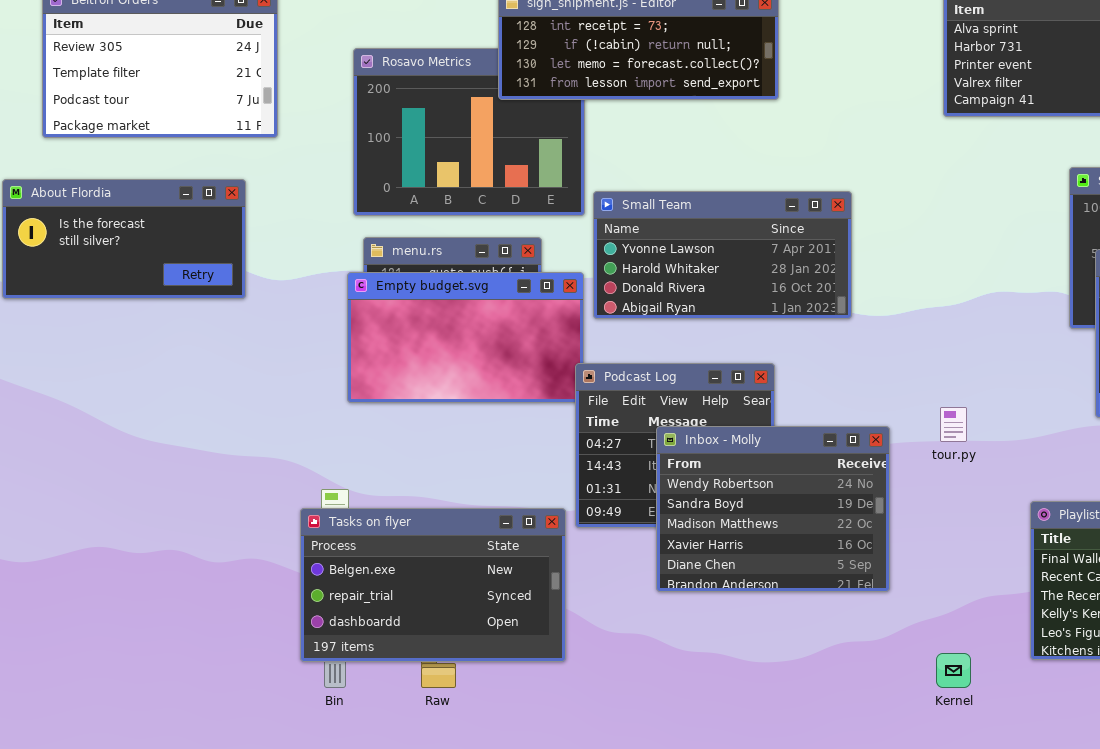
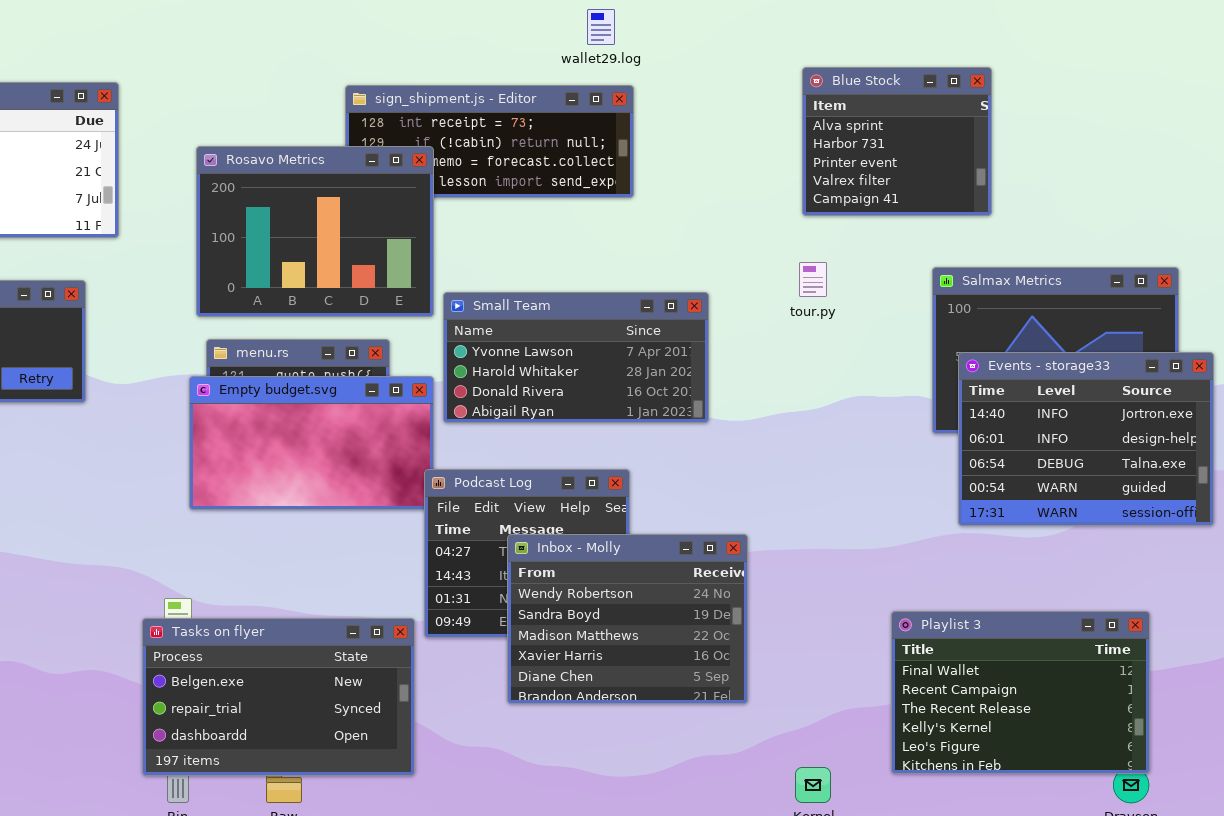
Rosavo Metrics: [353,48,585,216] -> [196,146,434,317], raised
tour.py: [940,407,967,442] -> [799,262,827,297], moved

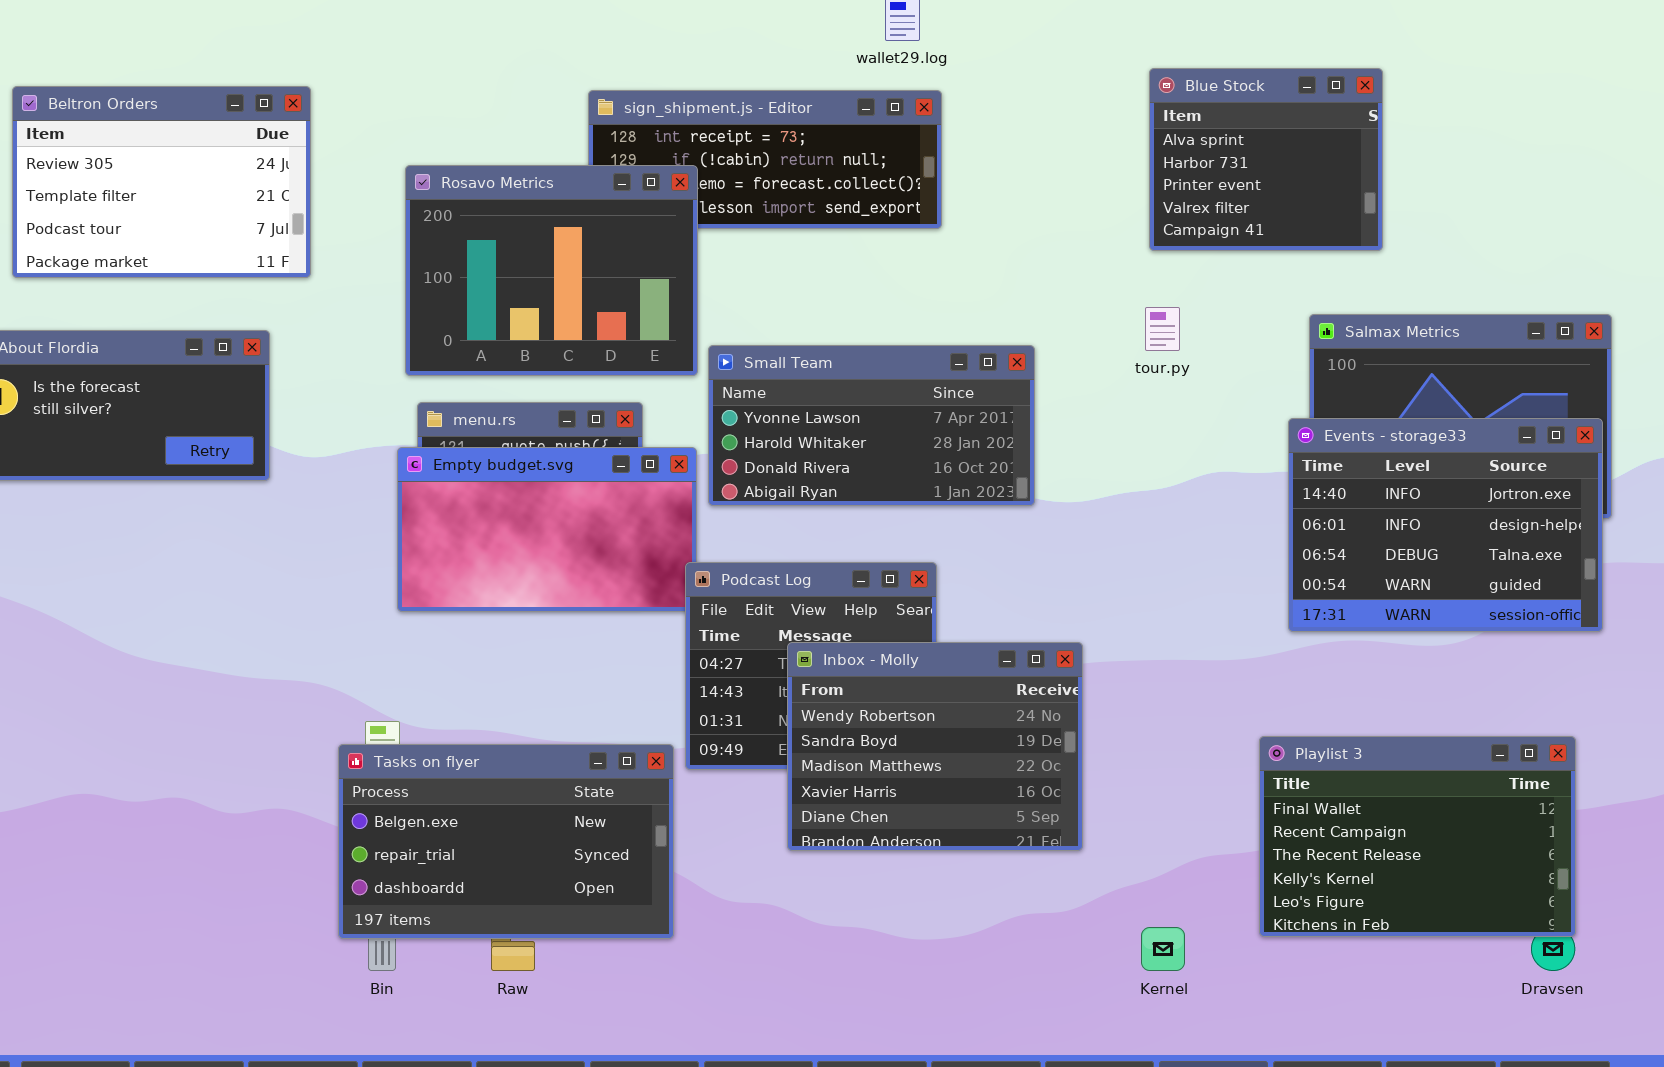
Events - storage33: [958,352,1214,526] -> [1288,418,1603,632], moved

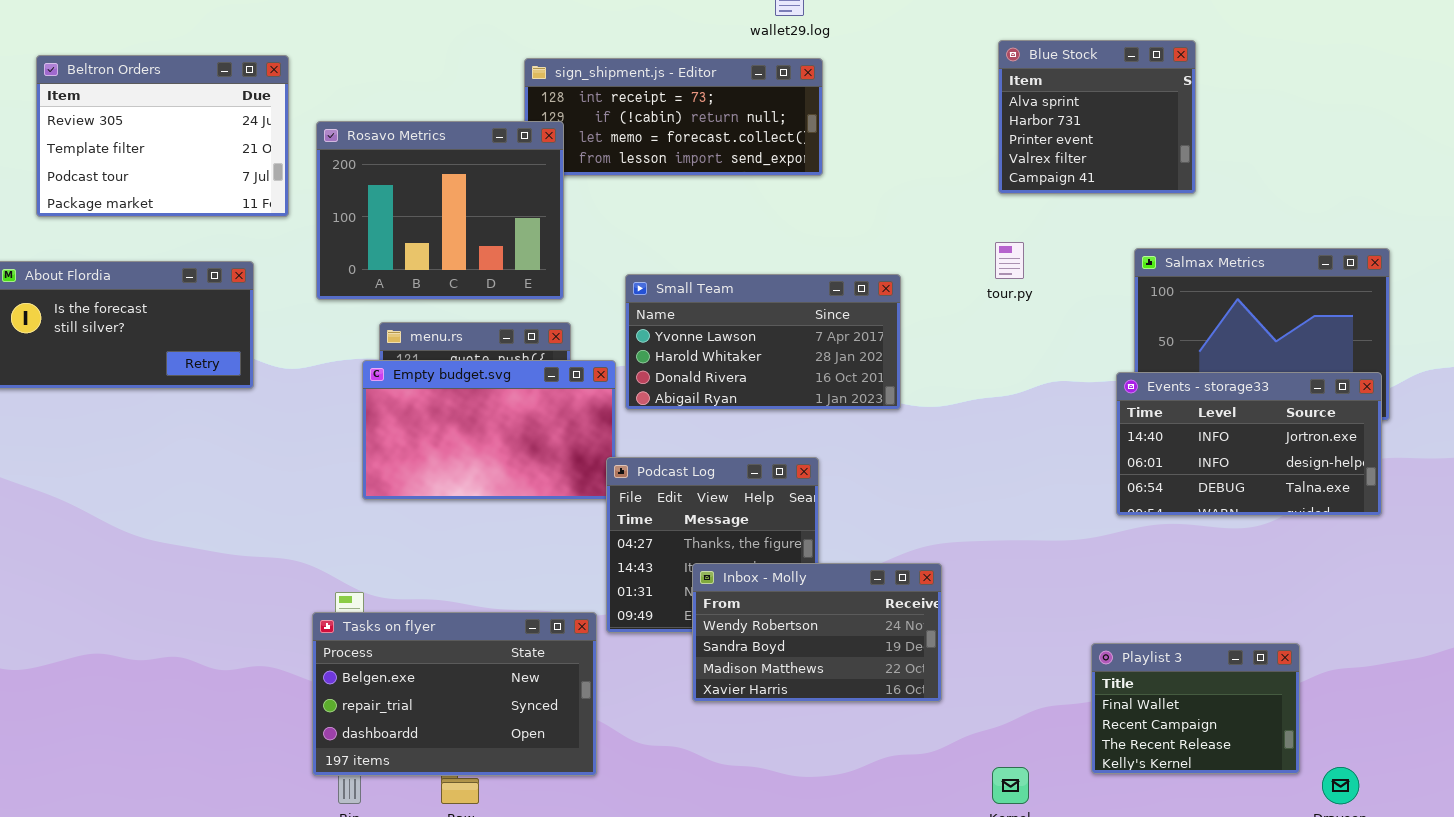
Rosavo Metrics: [405,165,698,376] -> [316,121,564,300], moved
Events - storage33: [1288,418,1603,632] -> [1116,372,1382,516], resized
Inbox - Molly: [787,642,1083,851] -> [692,563,942,702], resized
Playlist 3: [1259,736,1576,937] -> [1091,643,1300,774], resized

